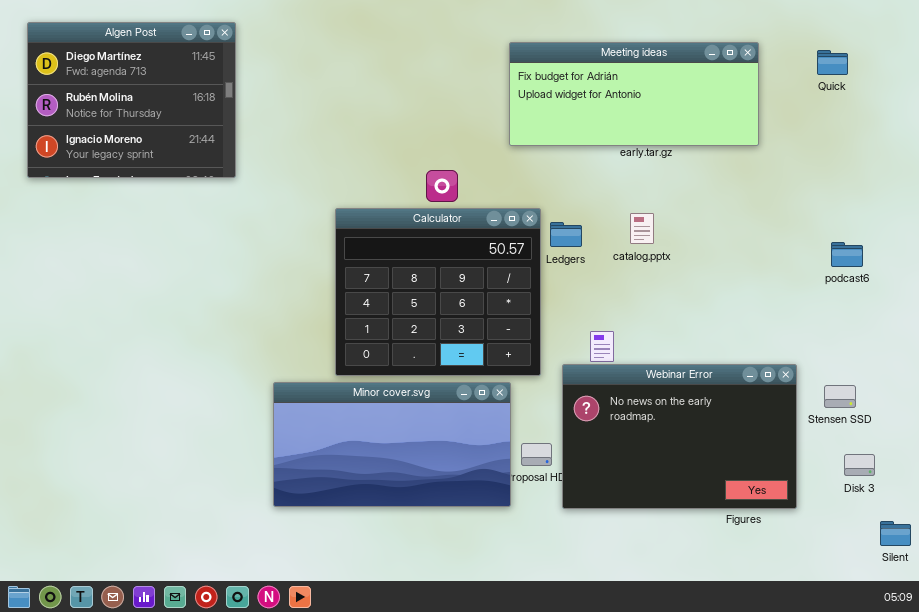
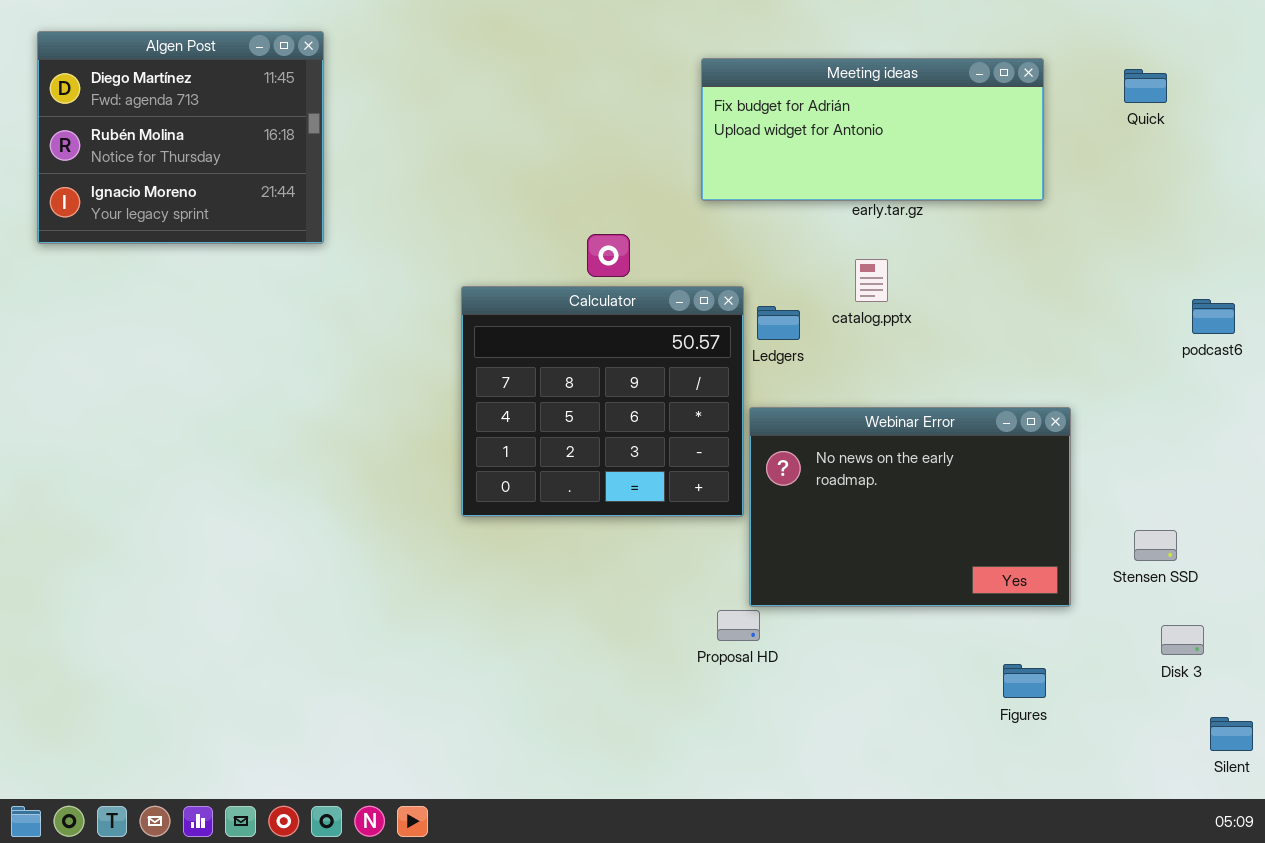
catalog.pptx: [630,213,654,244] -> [855,259,888,302], moved
podcast6: [831,242,863,267] -> [1192,299,1235,334], moved
Webinar Error: [562,364,797,509] -> [749,407,1071,607], moved
Minor cover.svg: [273,382,511,507] -> none, closed

